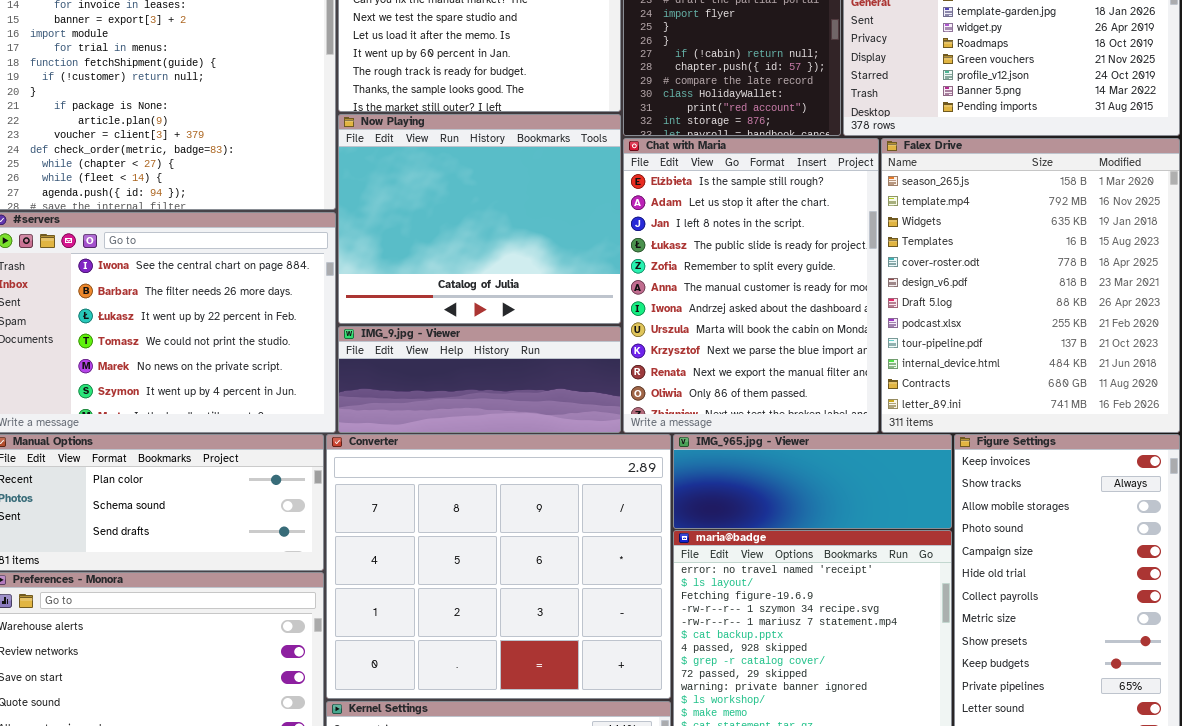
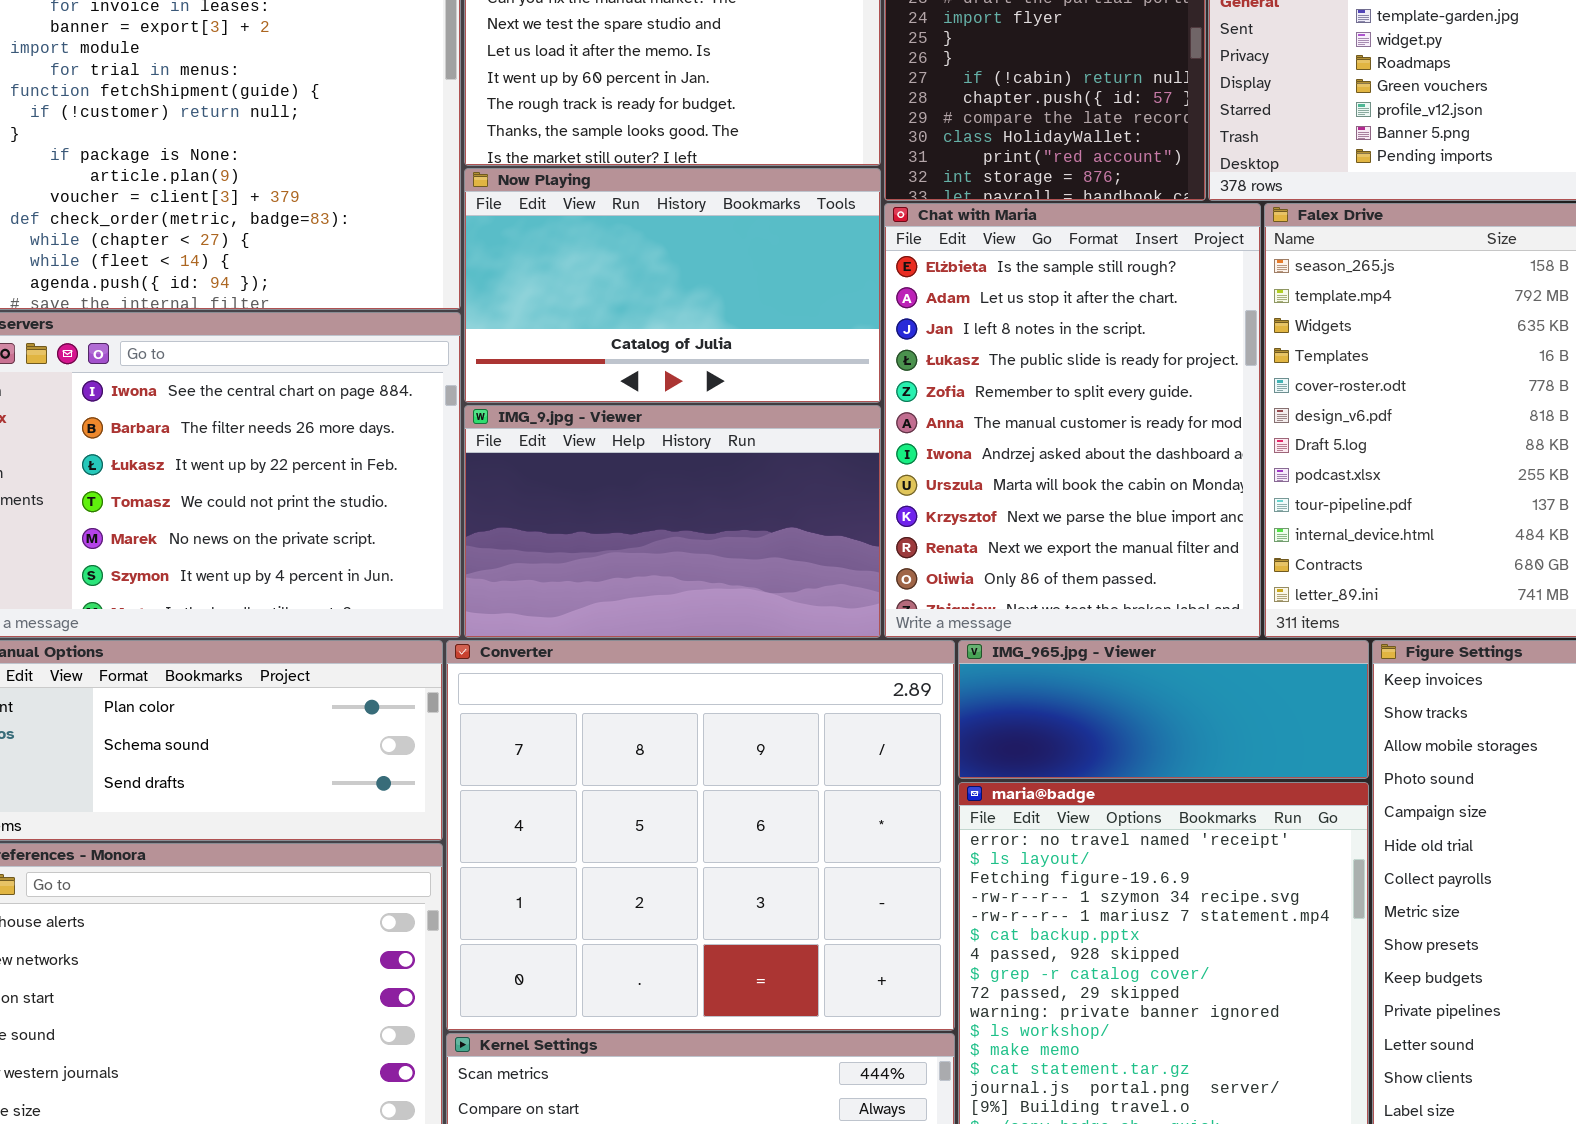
Now Playing: [338,114,621,324] -> [464,168,881,403], resized
IMG_9.jpg - Viewer: [338,326,621,433] -> [464,405,881,638], resized

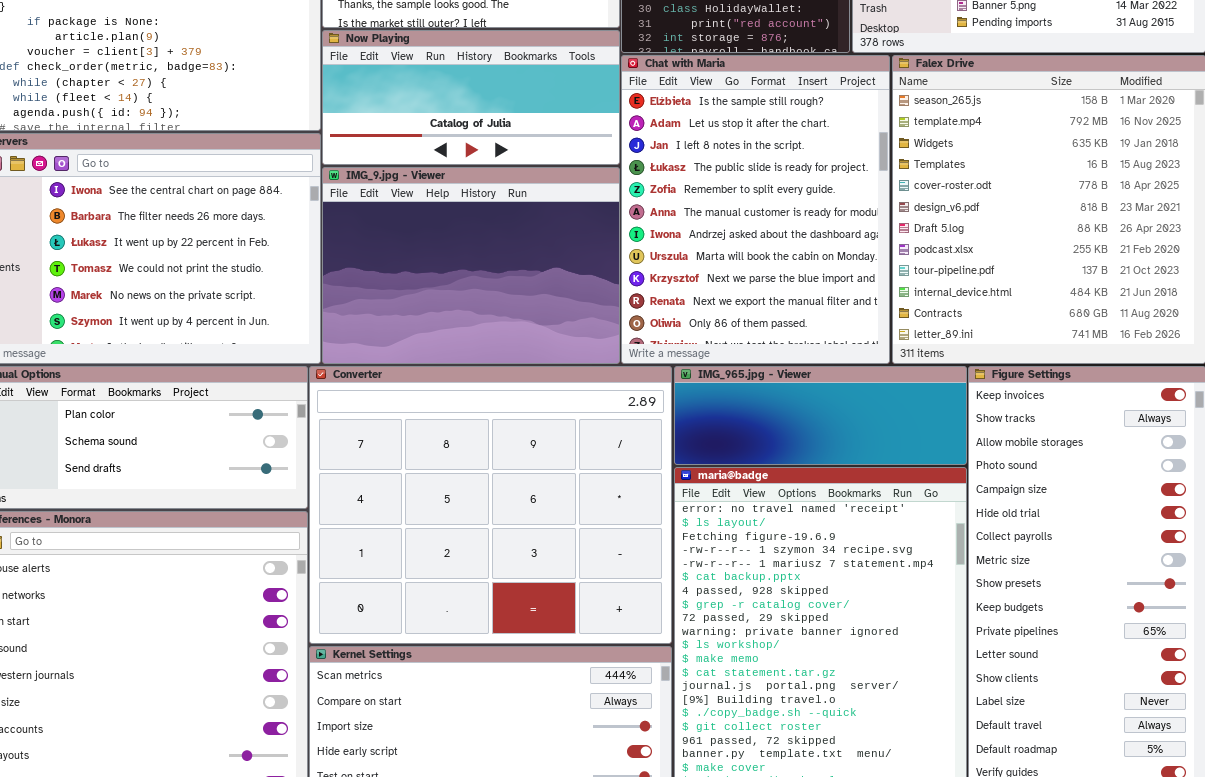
Now Playing: [464,168,881,403] -> [322,30,620,165], resized
IMG_9.jpg - Viewer: [464,405,881,638] -> [322,167,620,364], resized

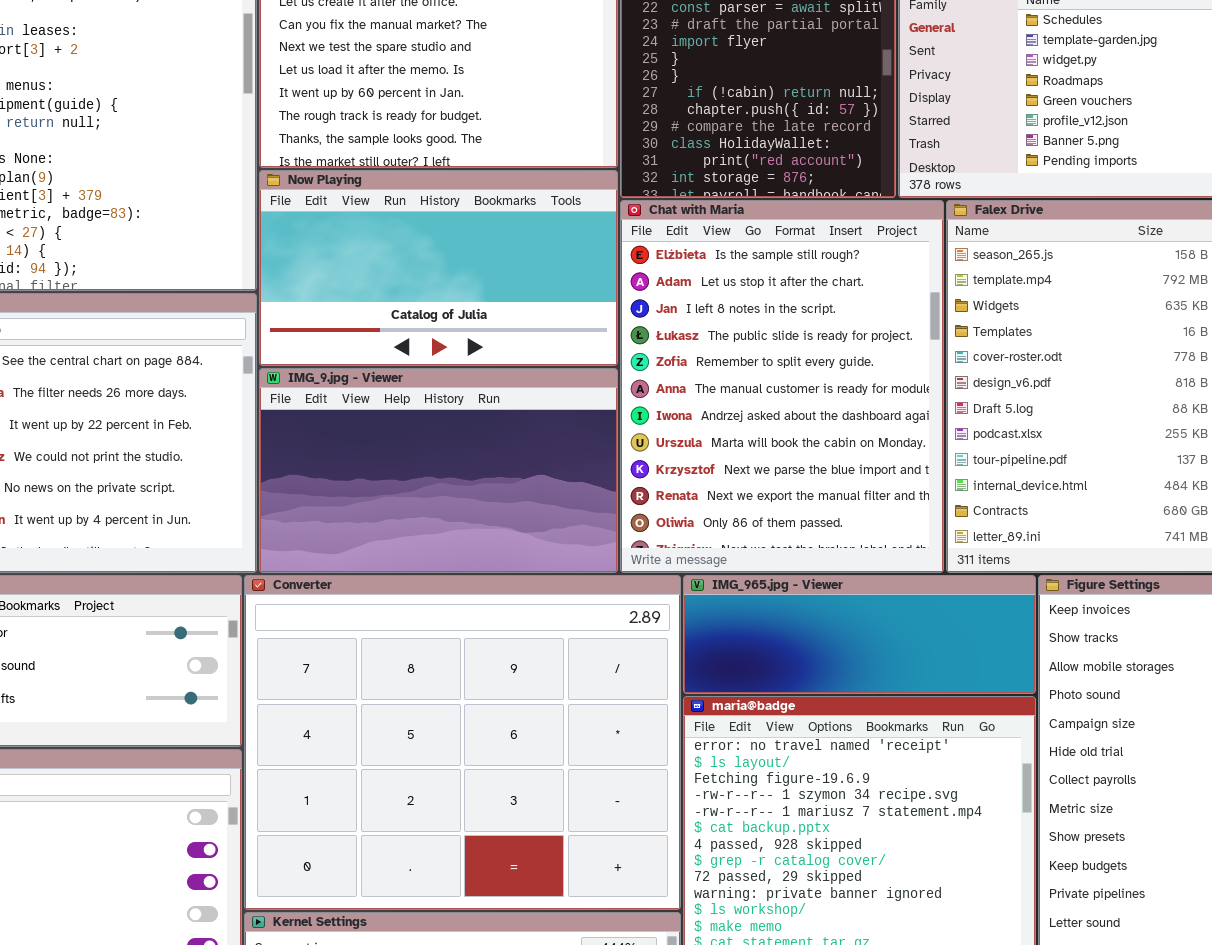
Now Playing: [322,30,620,165] -> [259,170,618,366], resized
IMG_9.jpg - Viewer: [322,167,620,364] -> [259,368,618,573], resized

